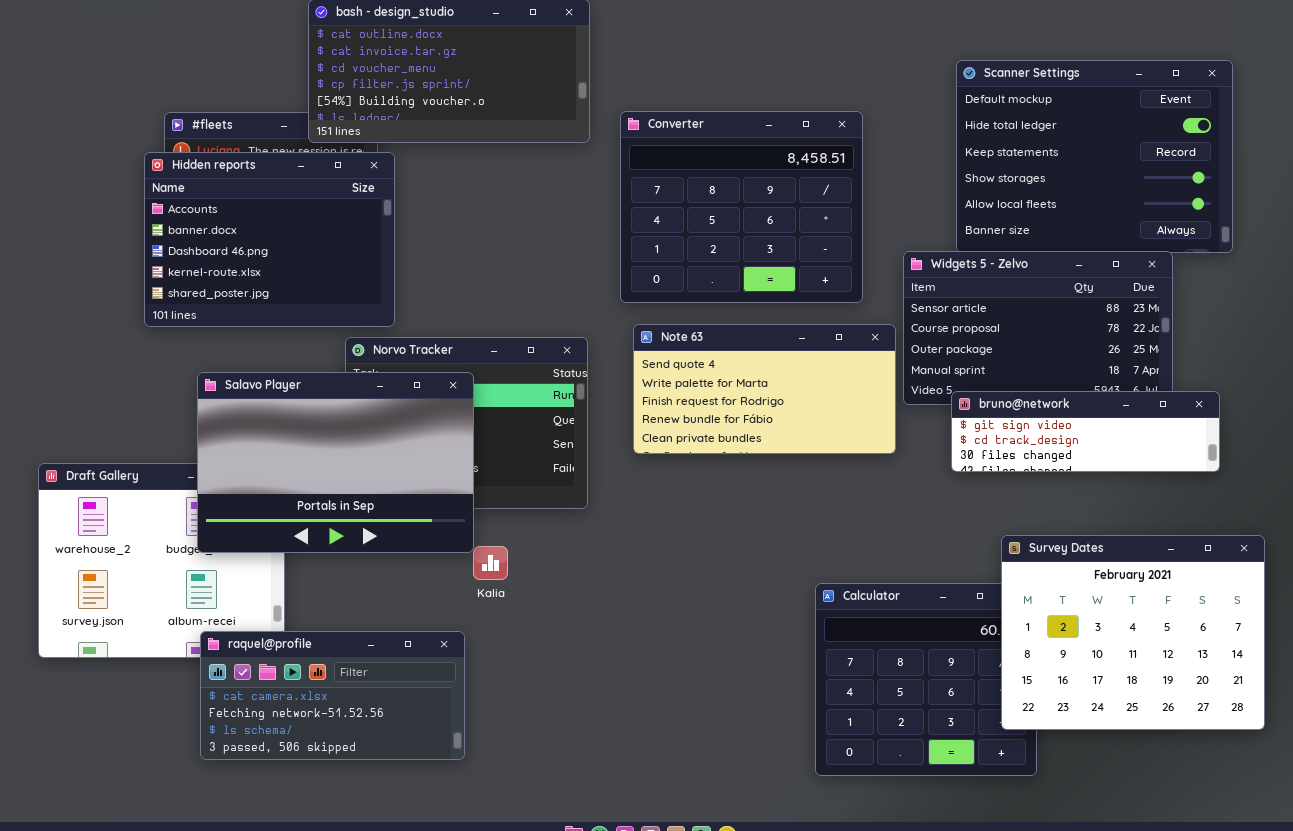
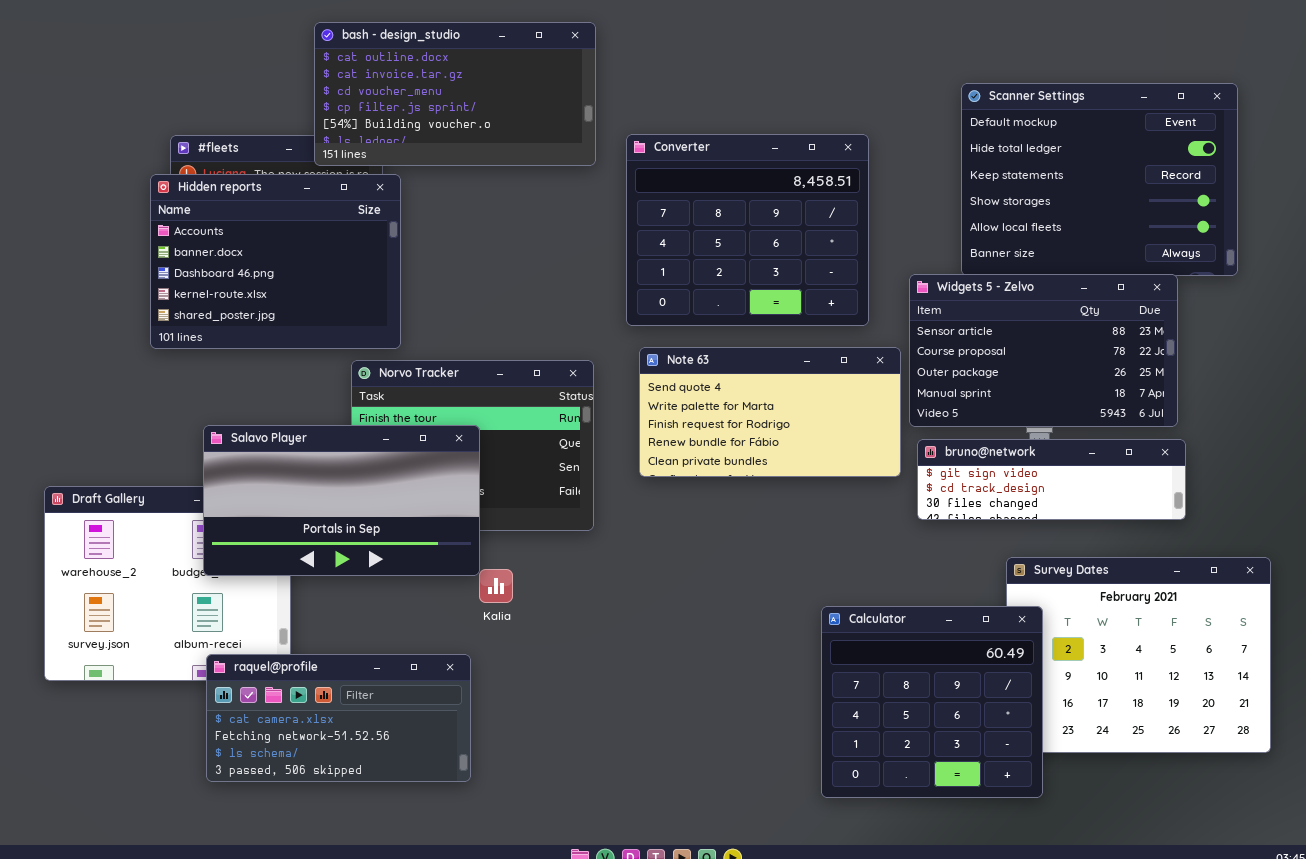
Salavo Player: [197,372,474,553] -> [203,425,480,576], resized
bruno@network: [951,391,1220,472] -> [917,439,1186,520], moved
Calculator: [815,583,1037,776] -> [821,606,1043,798], raised

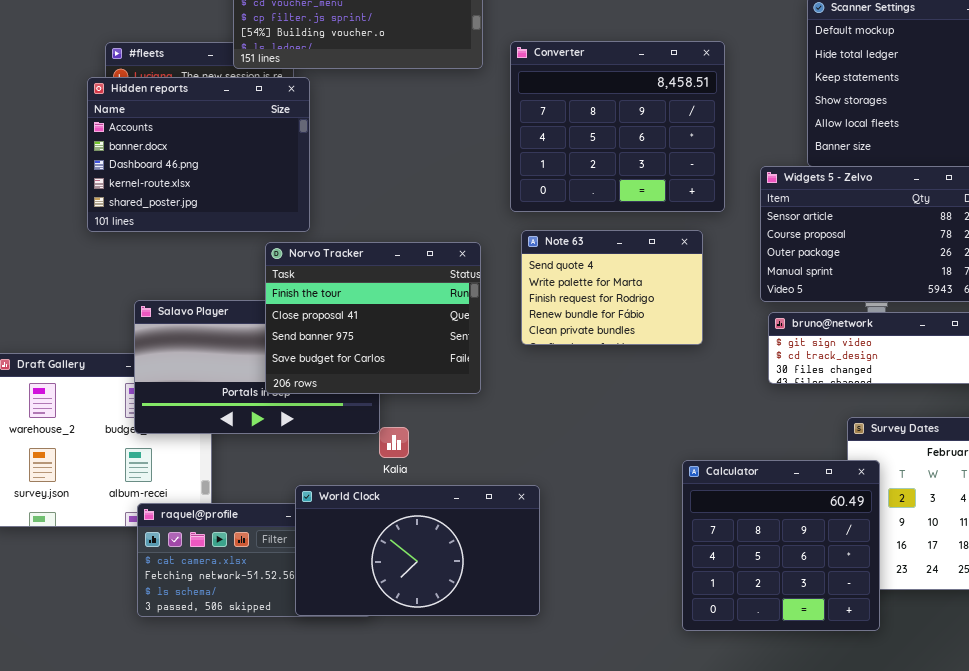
Note 63: [639,347,901,477] -> [521,230,703,345], resized
Norvo Tracker: [351,360,594,531] -> [265,242,481,394], raised
World Clock: none -> [295,485,540,616], opened

